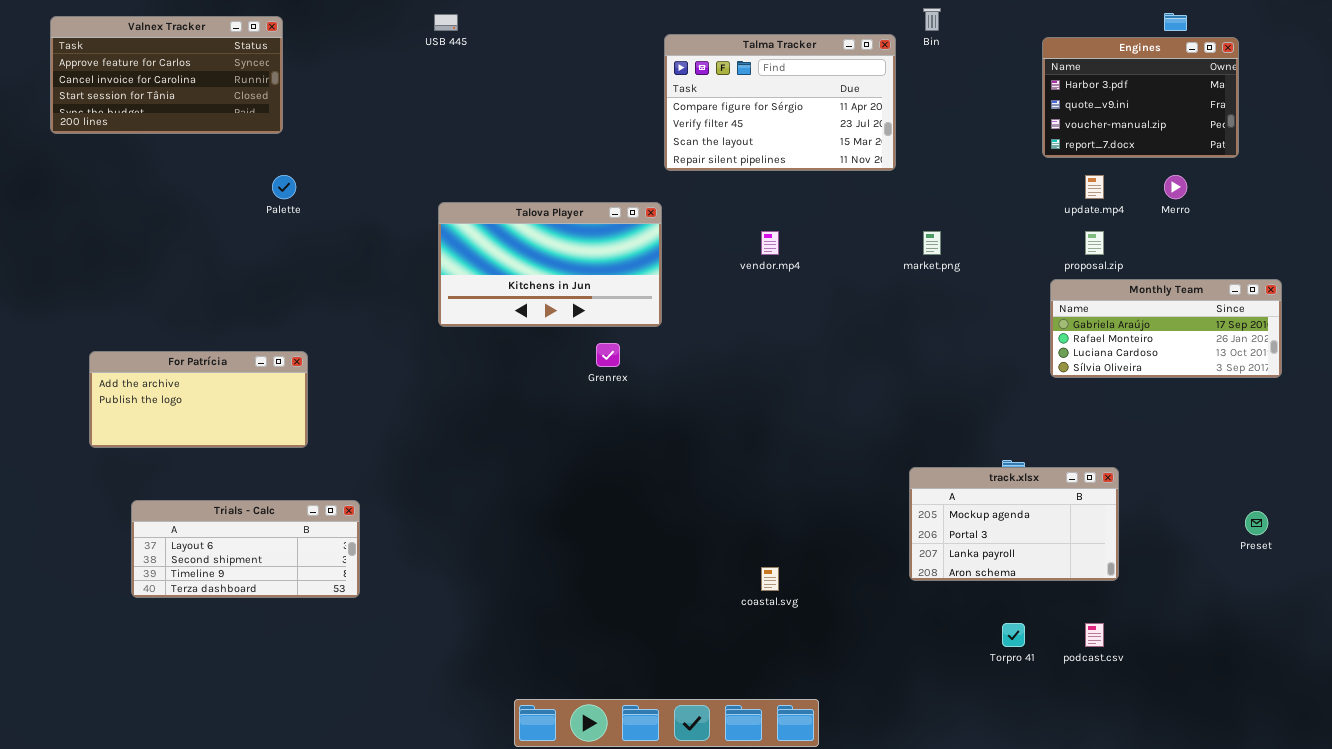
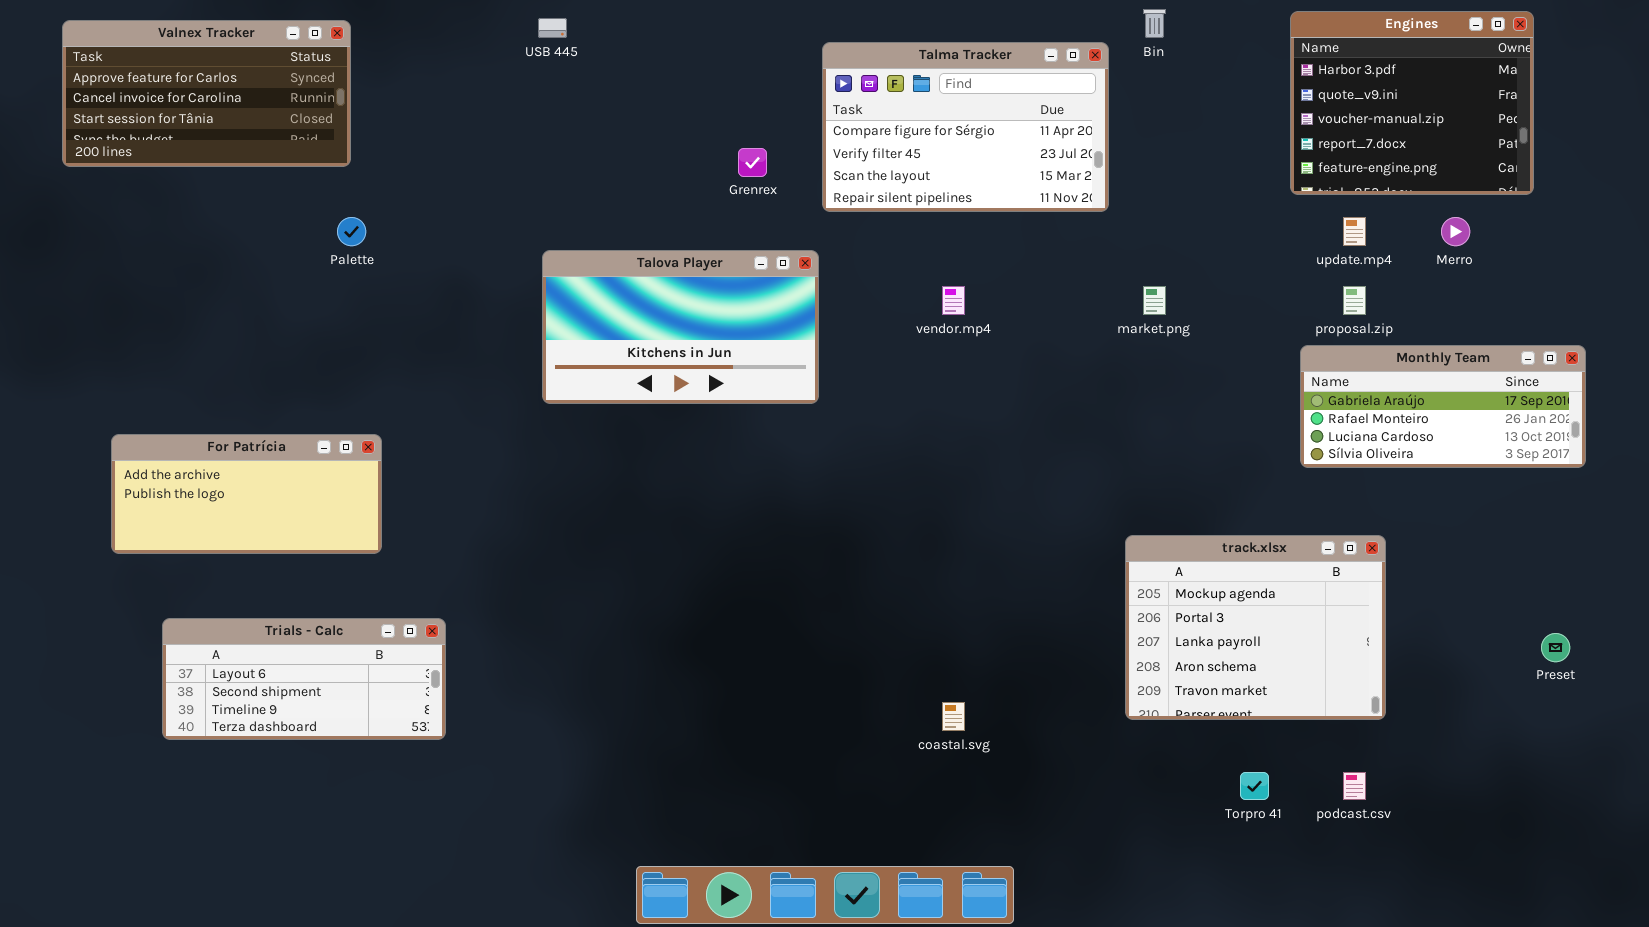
Engines: [1042,37,1239,158] -> [1290,11,1534,195], resized
Grenrex: [596,343,620,367] -> [738,148,767,177], moved
track.xlsx: [909,467,1119,581] -> [1125,535,1386,720], resized

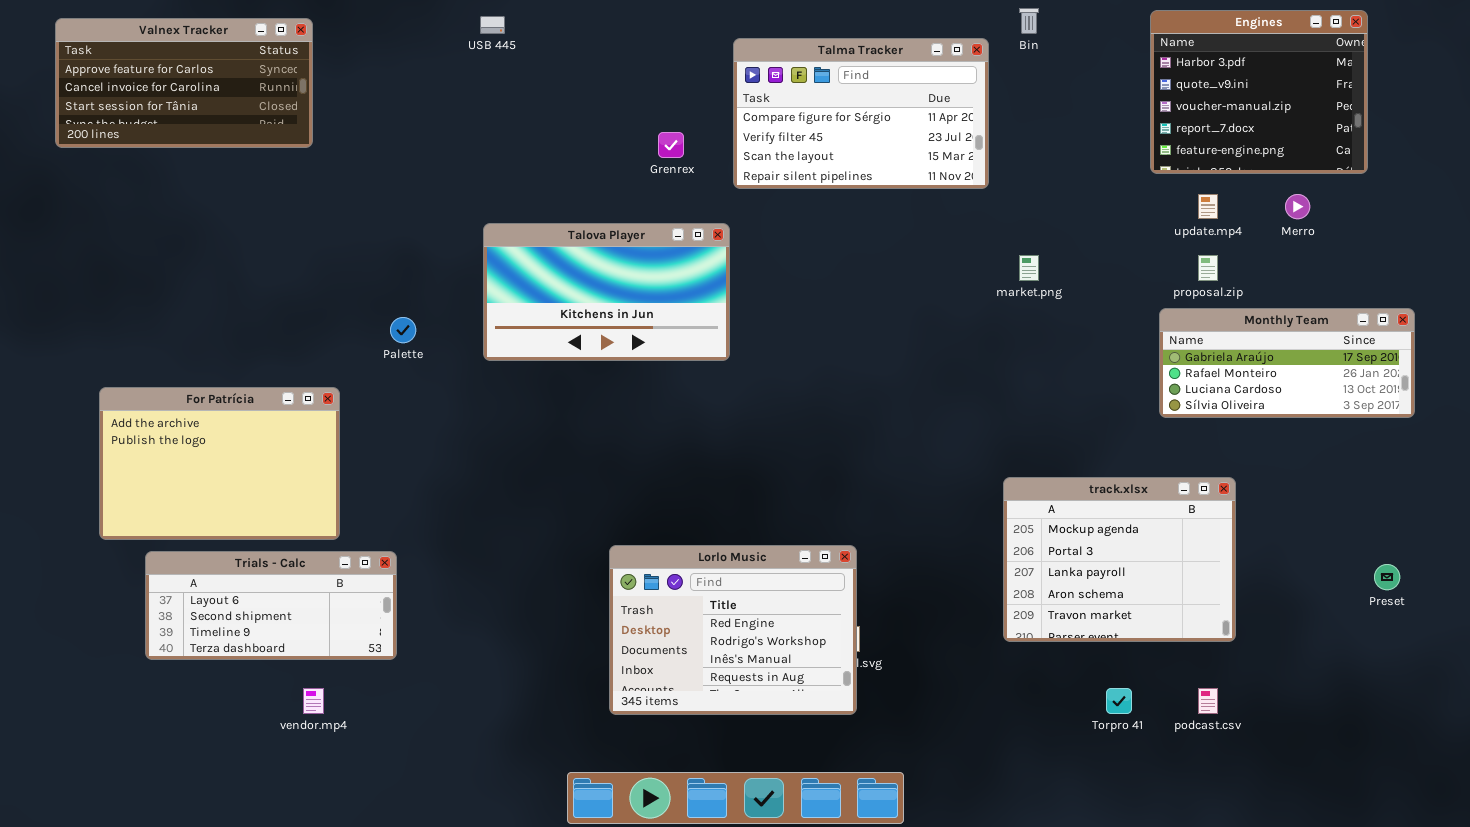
Palette: [337,217,366,246] -> [390,317,416,343], moved
vendor.mp4: [942,286,965,315] -> [303,688,324,714], moved
For Patrícia: [111,434,382,554] -> [99,387,340,540], resized
Lorlo Music: none -> [609,545,857,715], opened

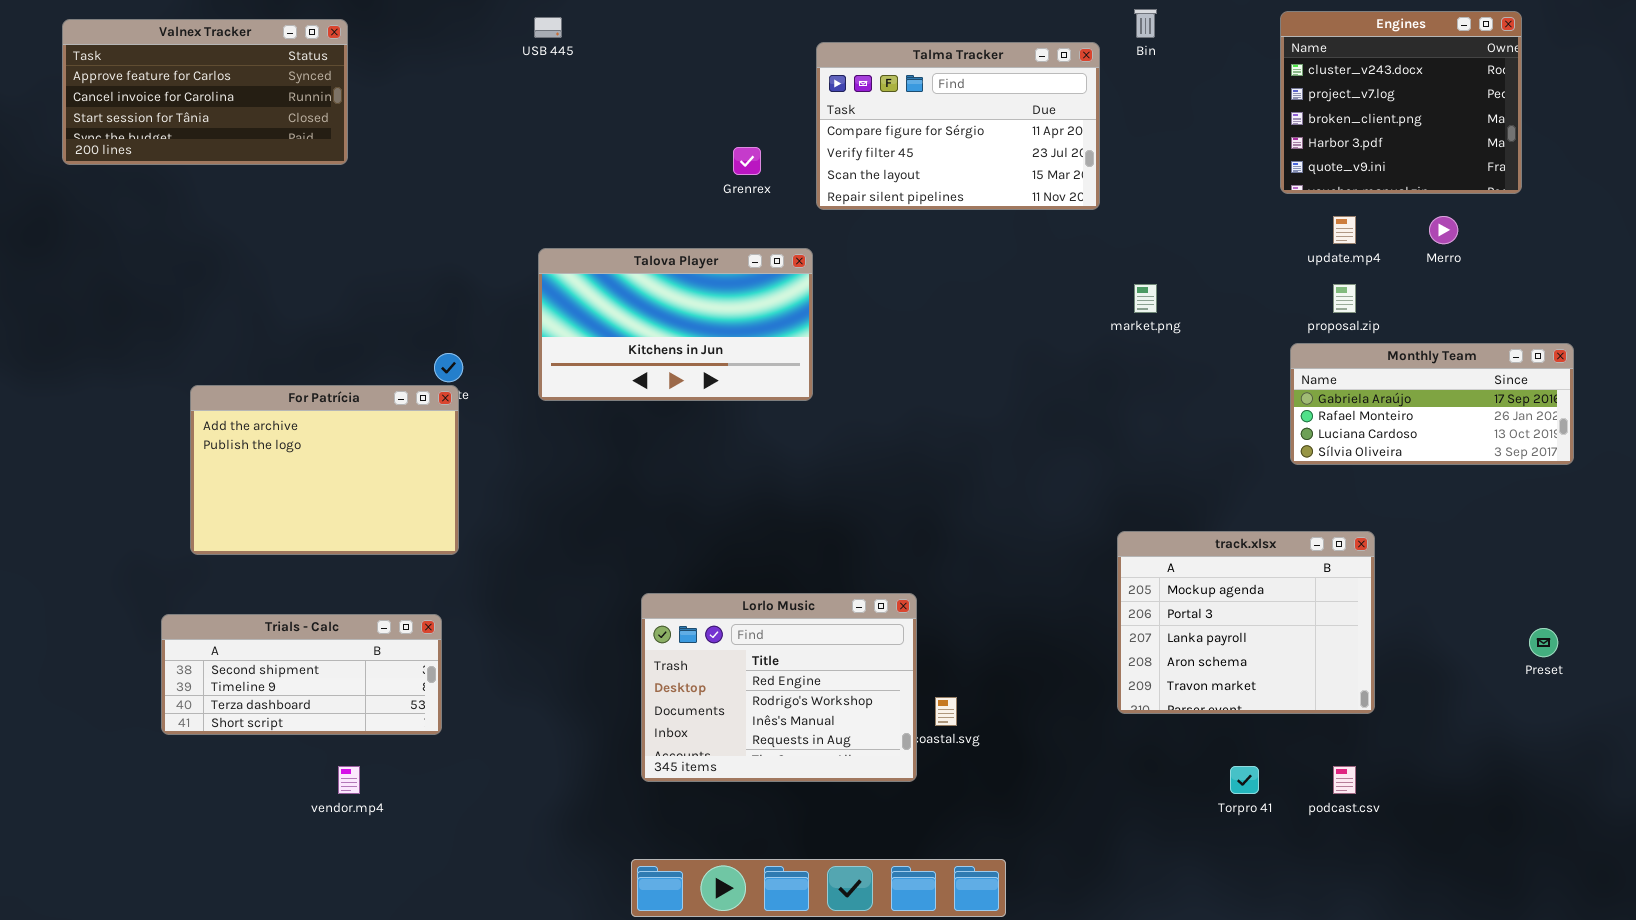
Engines: [1150,10,1368,174] -> [1280,11,1522,194], scrolled up 3 rows
For Patrícia: [99,387,340,540] -> [190,385,459,555], moved
Lorlo Music: [609,545,857,715] -> [641,593,917,782], moved
Trials - Calc: [145,551,397,660] -> [161,614,442,735], scrolled down 1 row

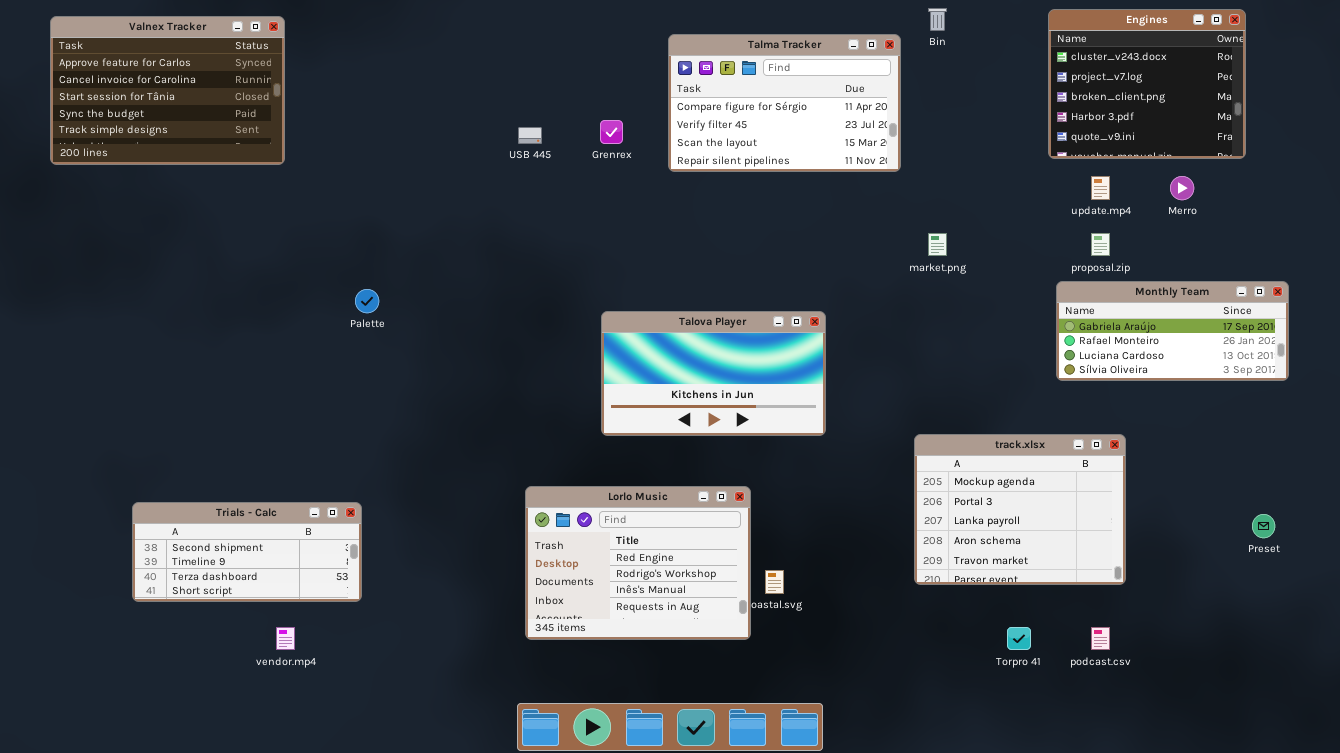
USB 445: [534,17,562,38] -> [518,127,542,144], moved
Valnex Tracker: [62,19,348,165] -> [50,16,285,165], resized
Talova Player: [538,248,813,401] -> [601,311,826,436], moved
For Patrícia: [190,385,459,555] -> none, closed

